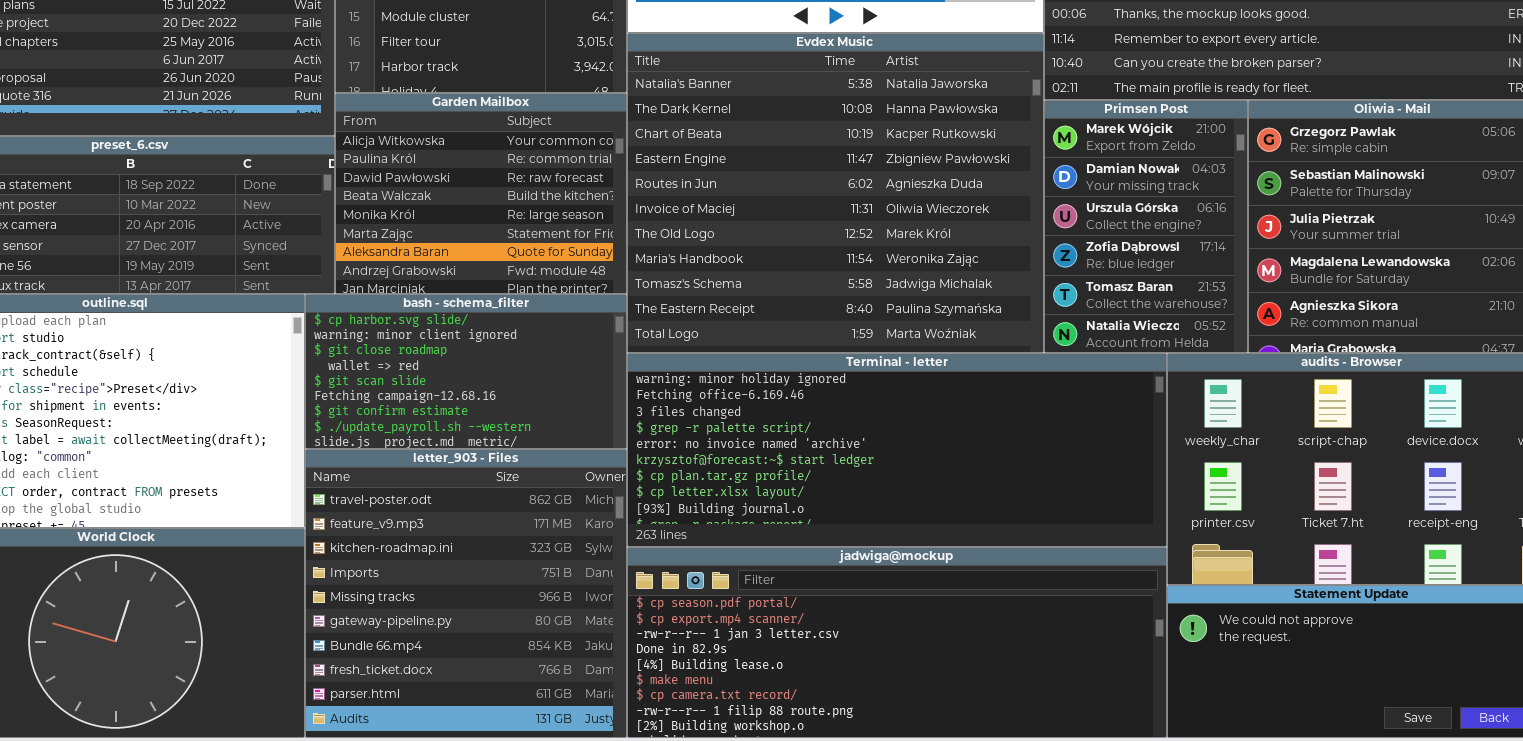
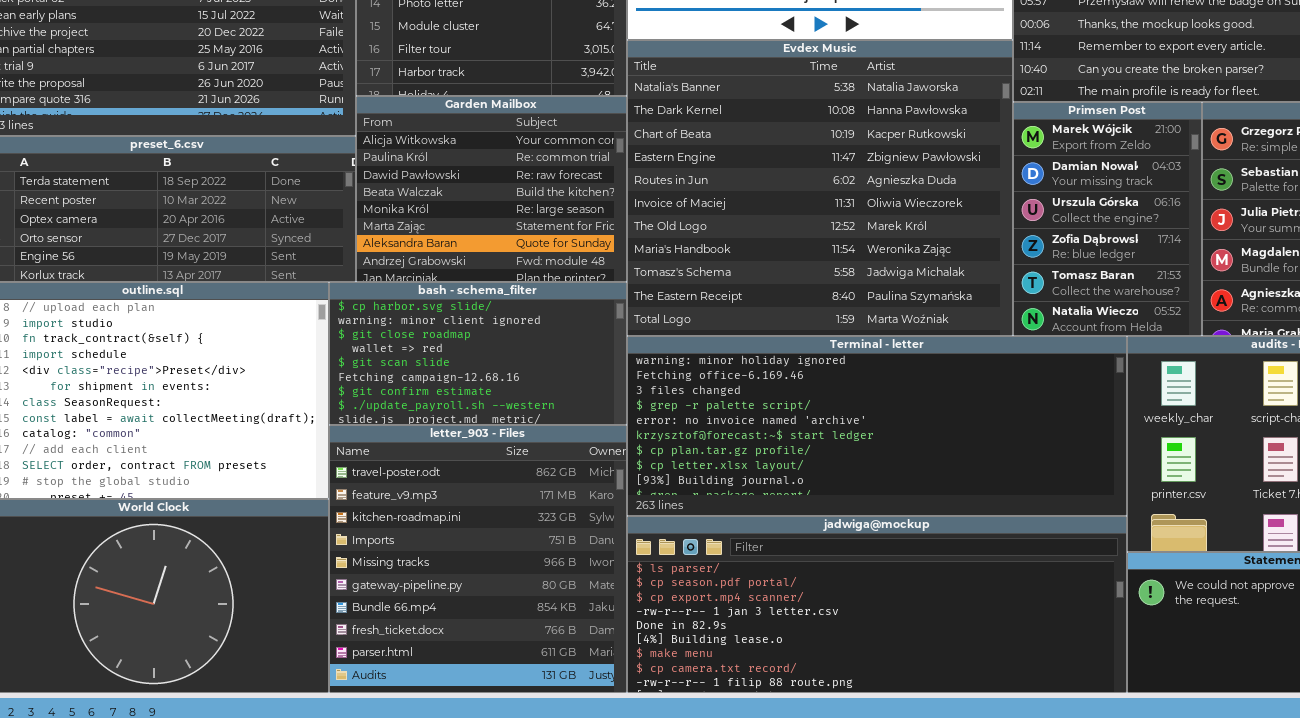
jadwiga@mockup: [627,547,1167,738] -> [627,516,1127,693], scrolled up 1 row

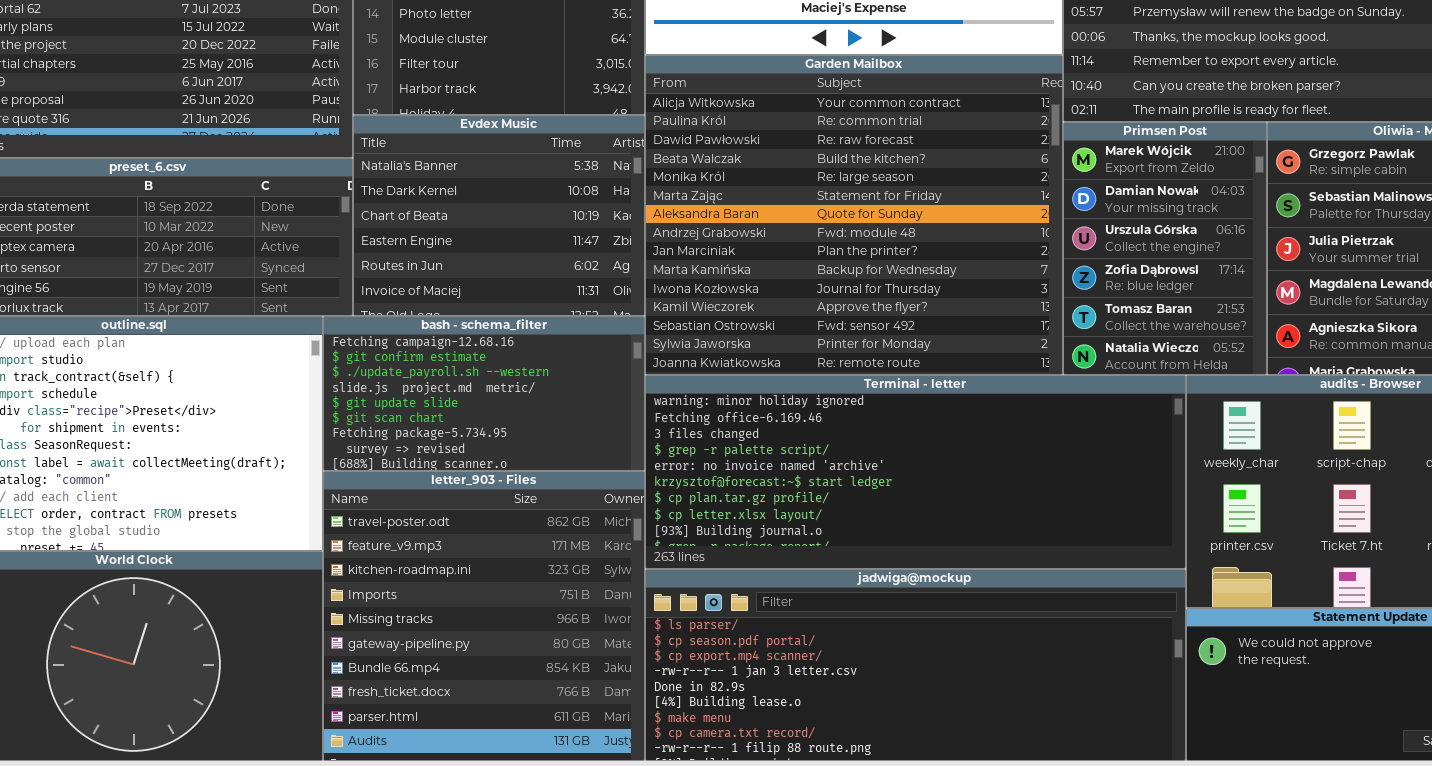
Evdex Music: [627,40,1013,336] -> [353,115,645,316], moved, resized
Garden Mailbox: [356,96,627,282] -> [645,55,1063,375], moved, resized
bash - schema_filter: [329,282,627,425] -> [323,316,645,471], scrolled down 5 rows

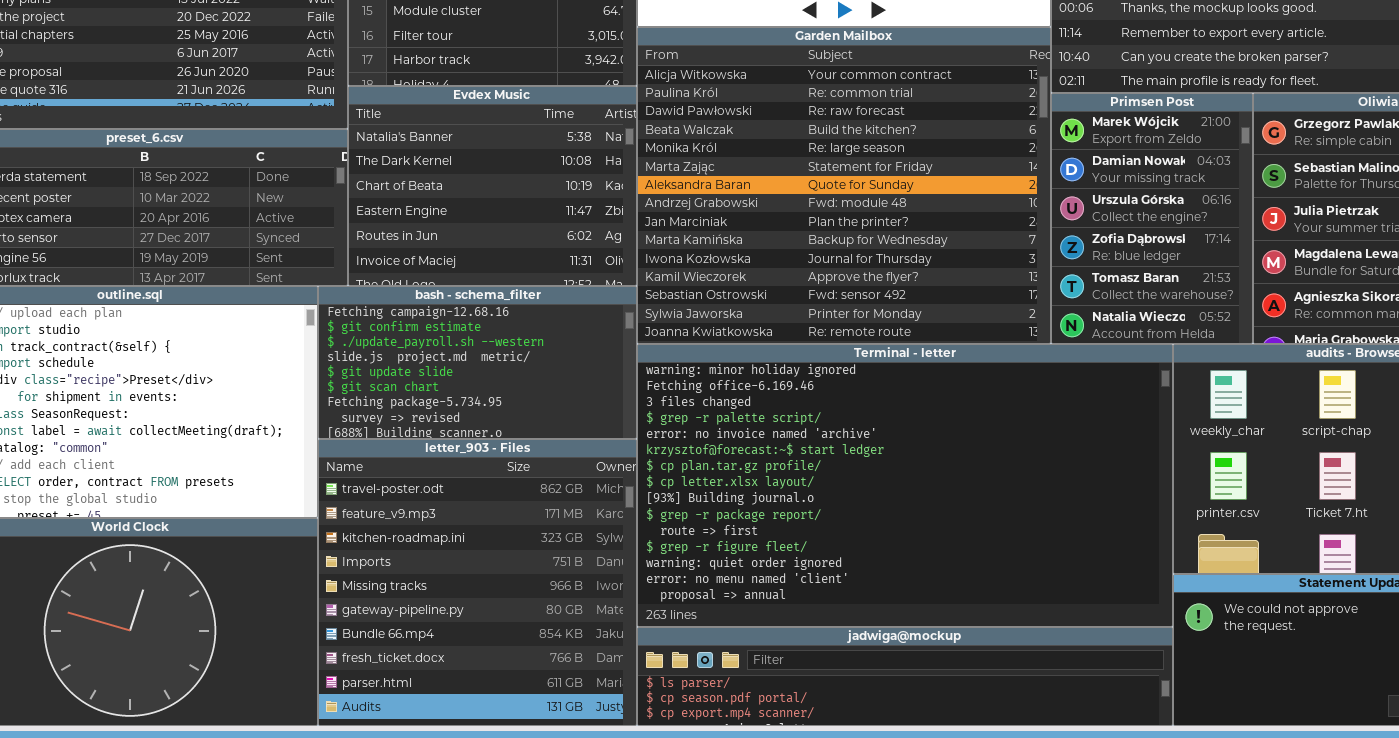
Terminal - letter: [645,375,1186,569] -> [637,344,1173,627], resized
jadwiga@mockup: [645,569,1186,761] -> [637,627,1173,726], resized

